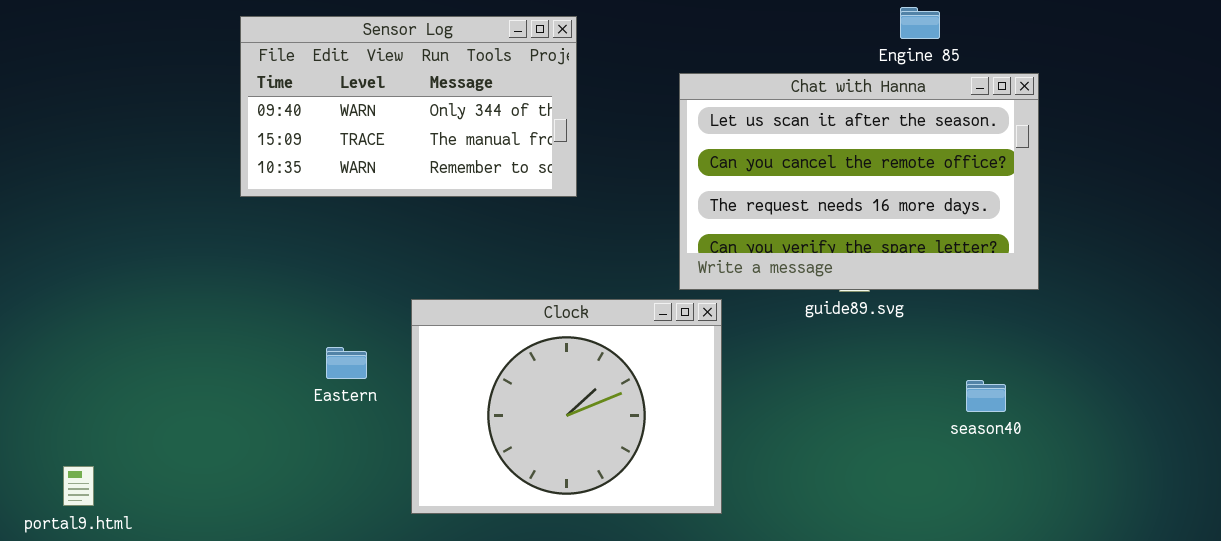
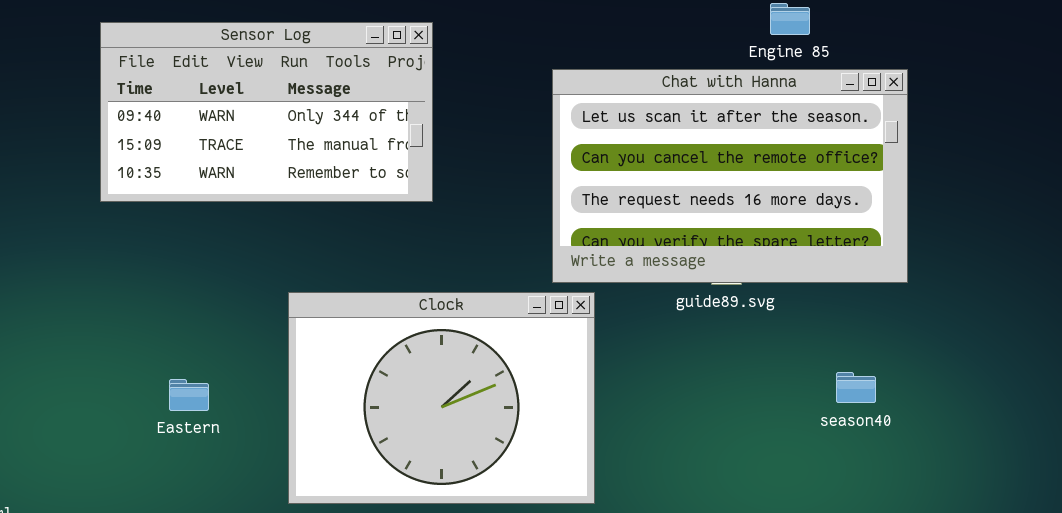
Sensor Log: [240,16,577,197] -> [100,22,433,202], moved
Eastern: [326,347,367,379] -> [169,379,209,411], moved

